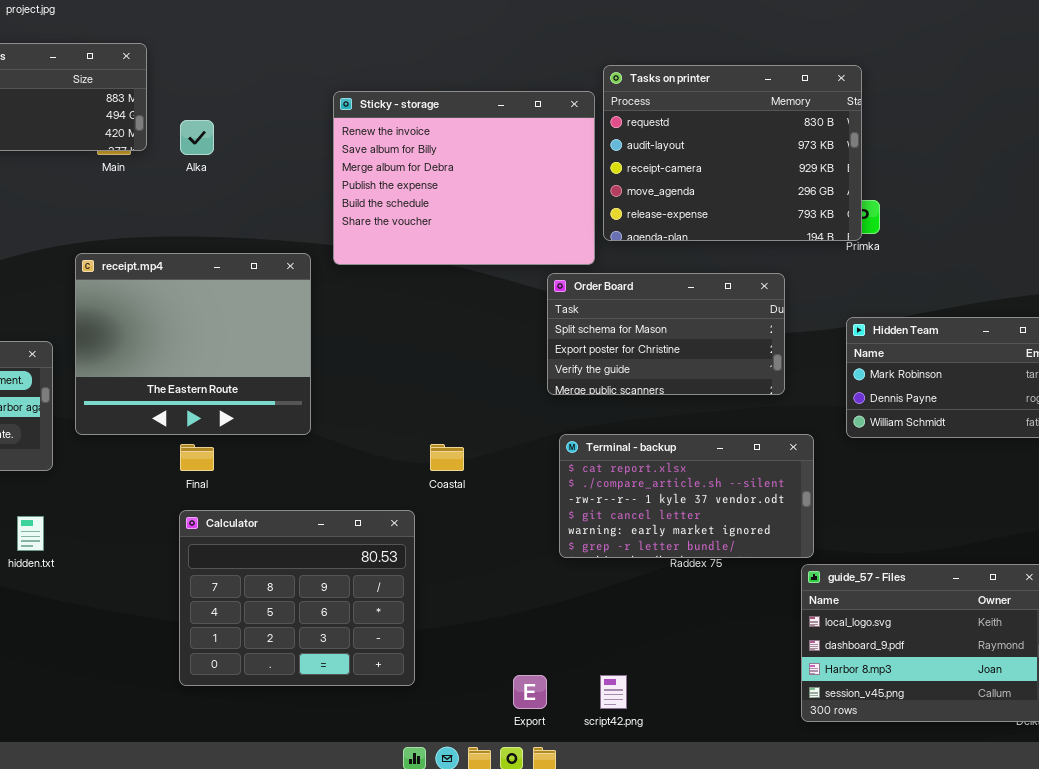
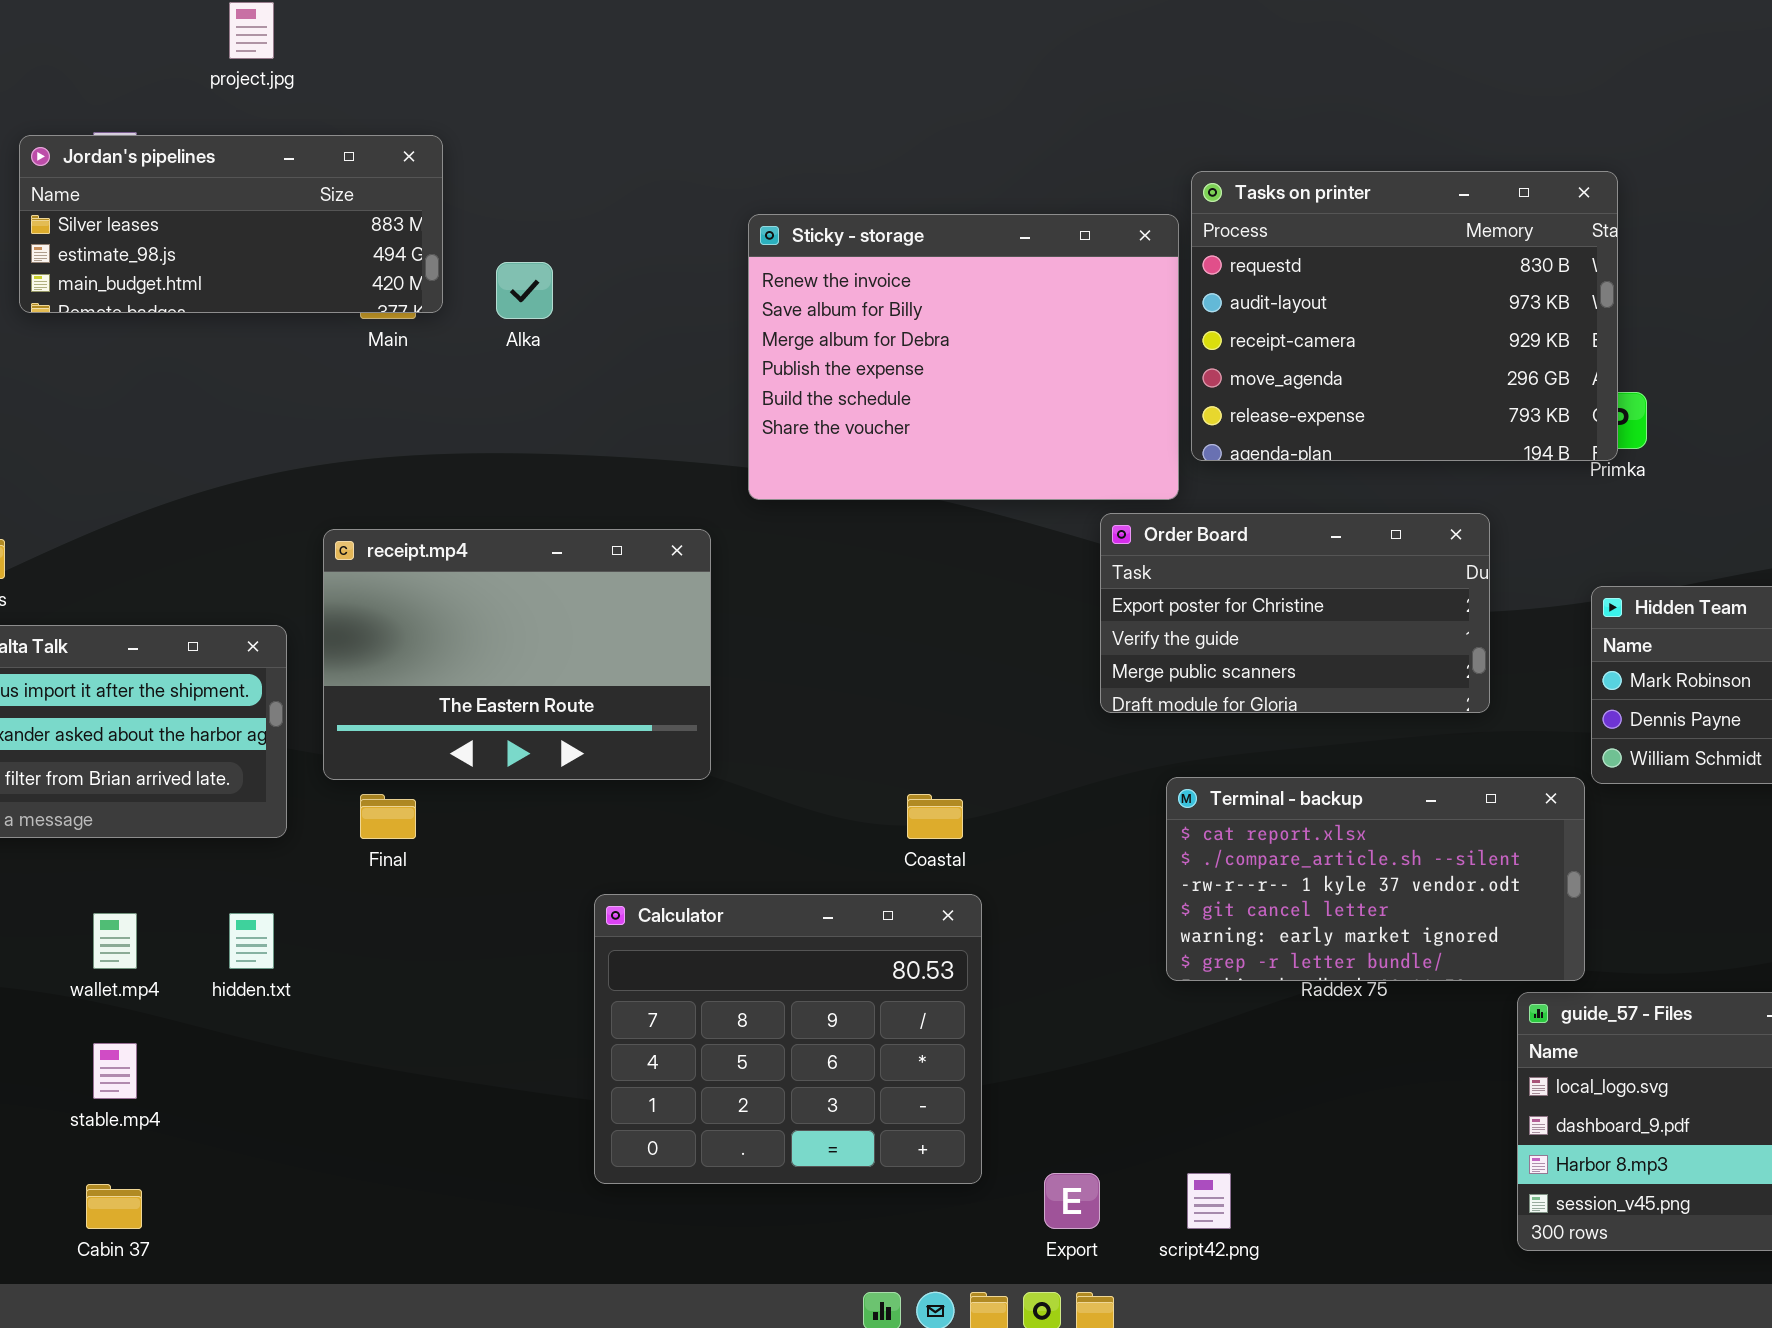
receipt.mp4: [75,253,311,435] -> [323,529,711,780], resized
Order Board: [547,273,785,395] -> [1100,513,1490,713], scrolled down 1 row
Terminal - backup: [559,434,814,558] -> [1166,777,1585,981], moved
Final: [180,444,214,471] -> [360,794,416,839], moved
Calculator: [179,510,415,686] -> [594,894,982,1184], moved

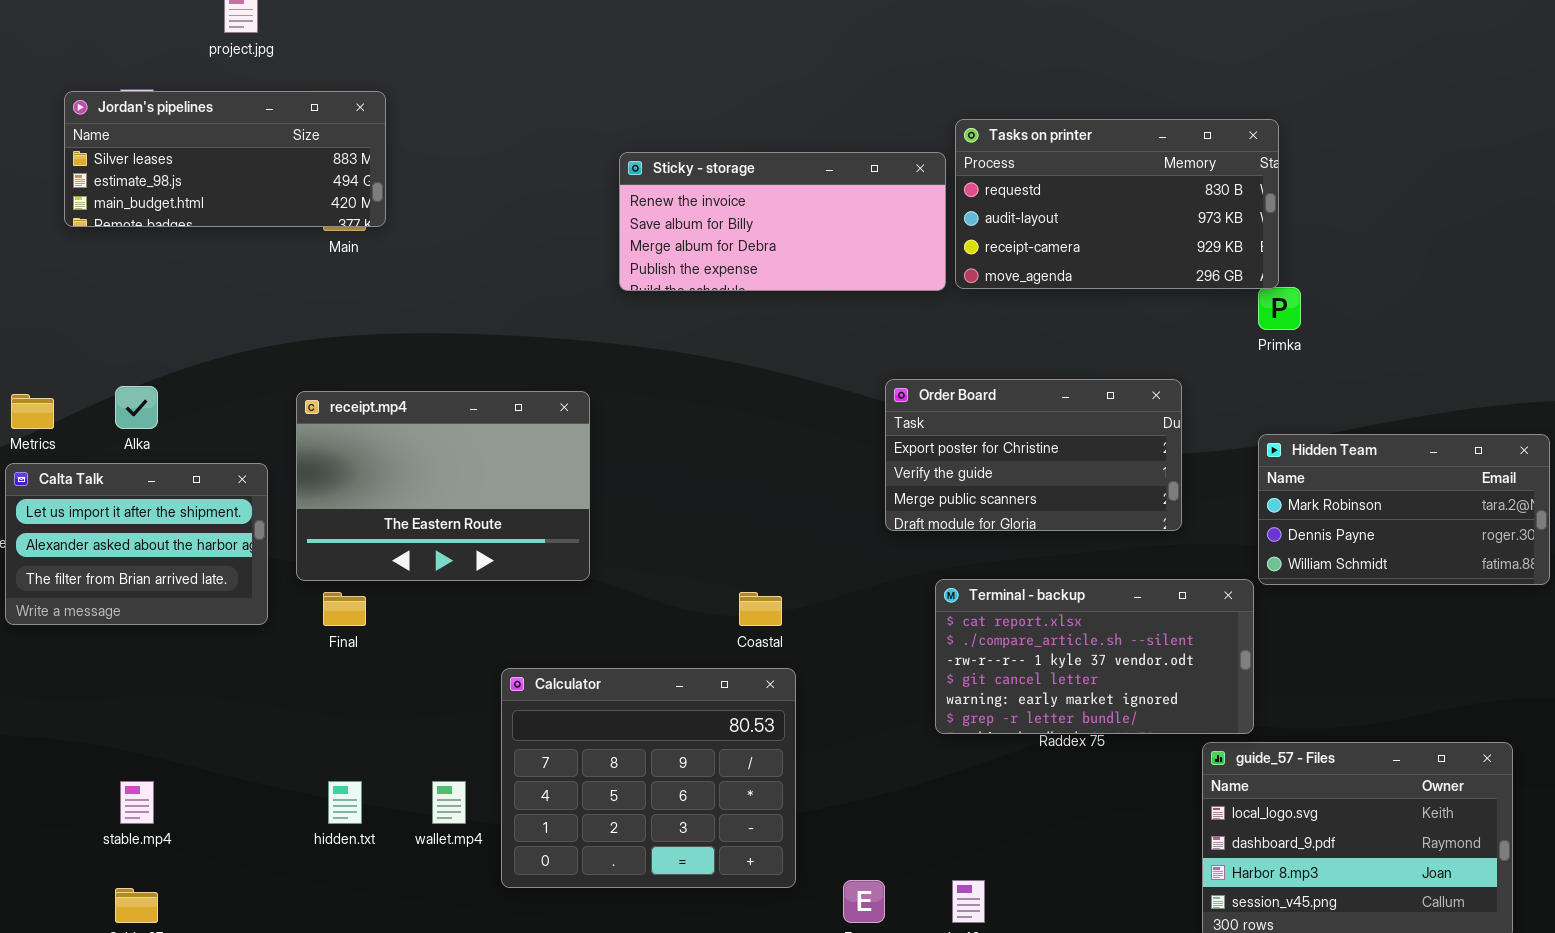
Tasks on printer: [1191,171,1618,461] -> [955,119,1279,289], resized
Sticky - storage: [748,214,1179,500] -> [619,152,946,291], resized
Alka: [496,262,553,319] -> [115,386,158,429], moved
wallet.mp4: [93,913,137,969] -> [432,781,466,824], moved
hidden.txt: [229,913,274,969] -> [328,781,362,824], moved

